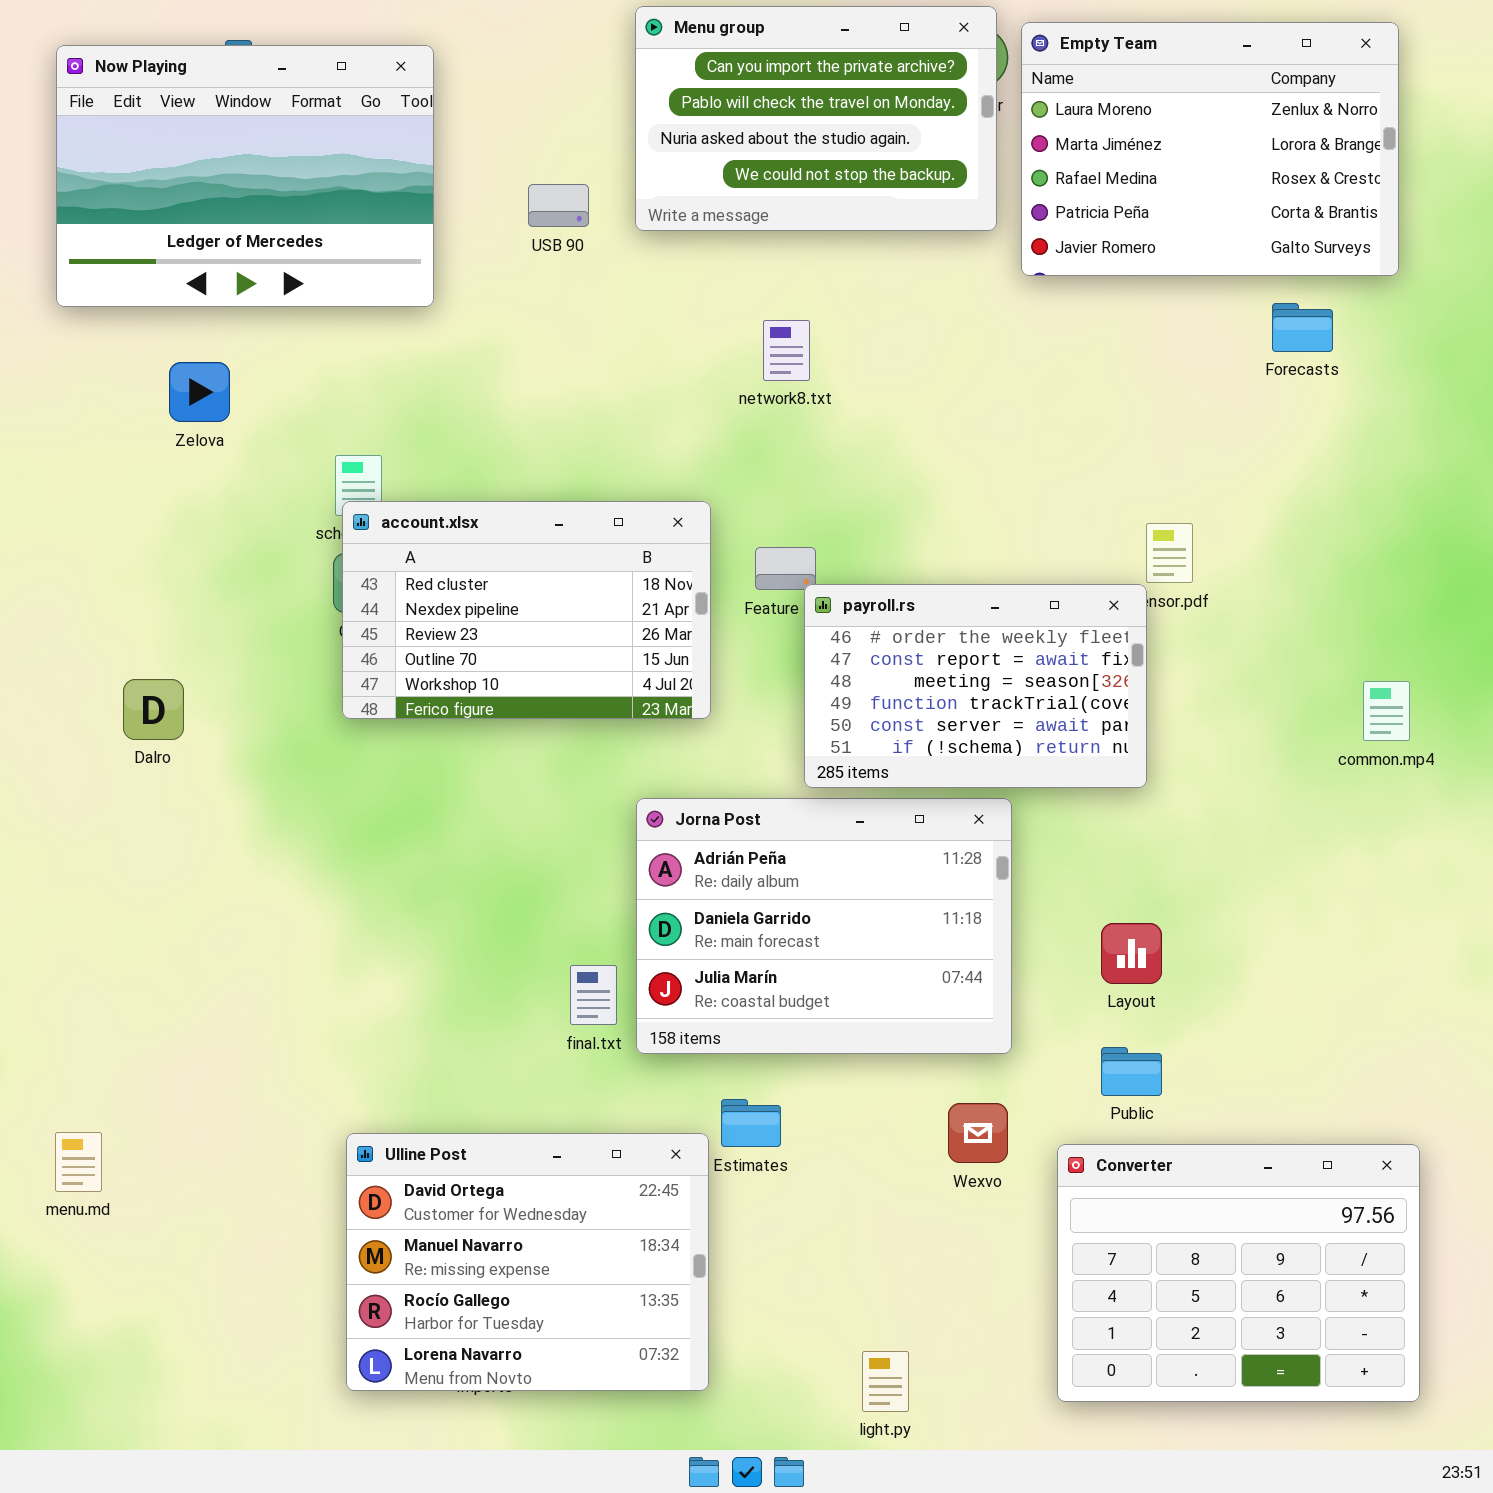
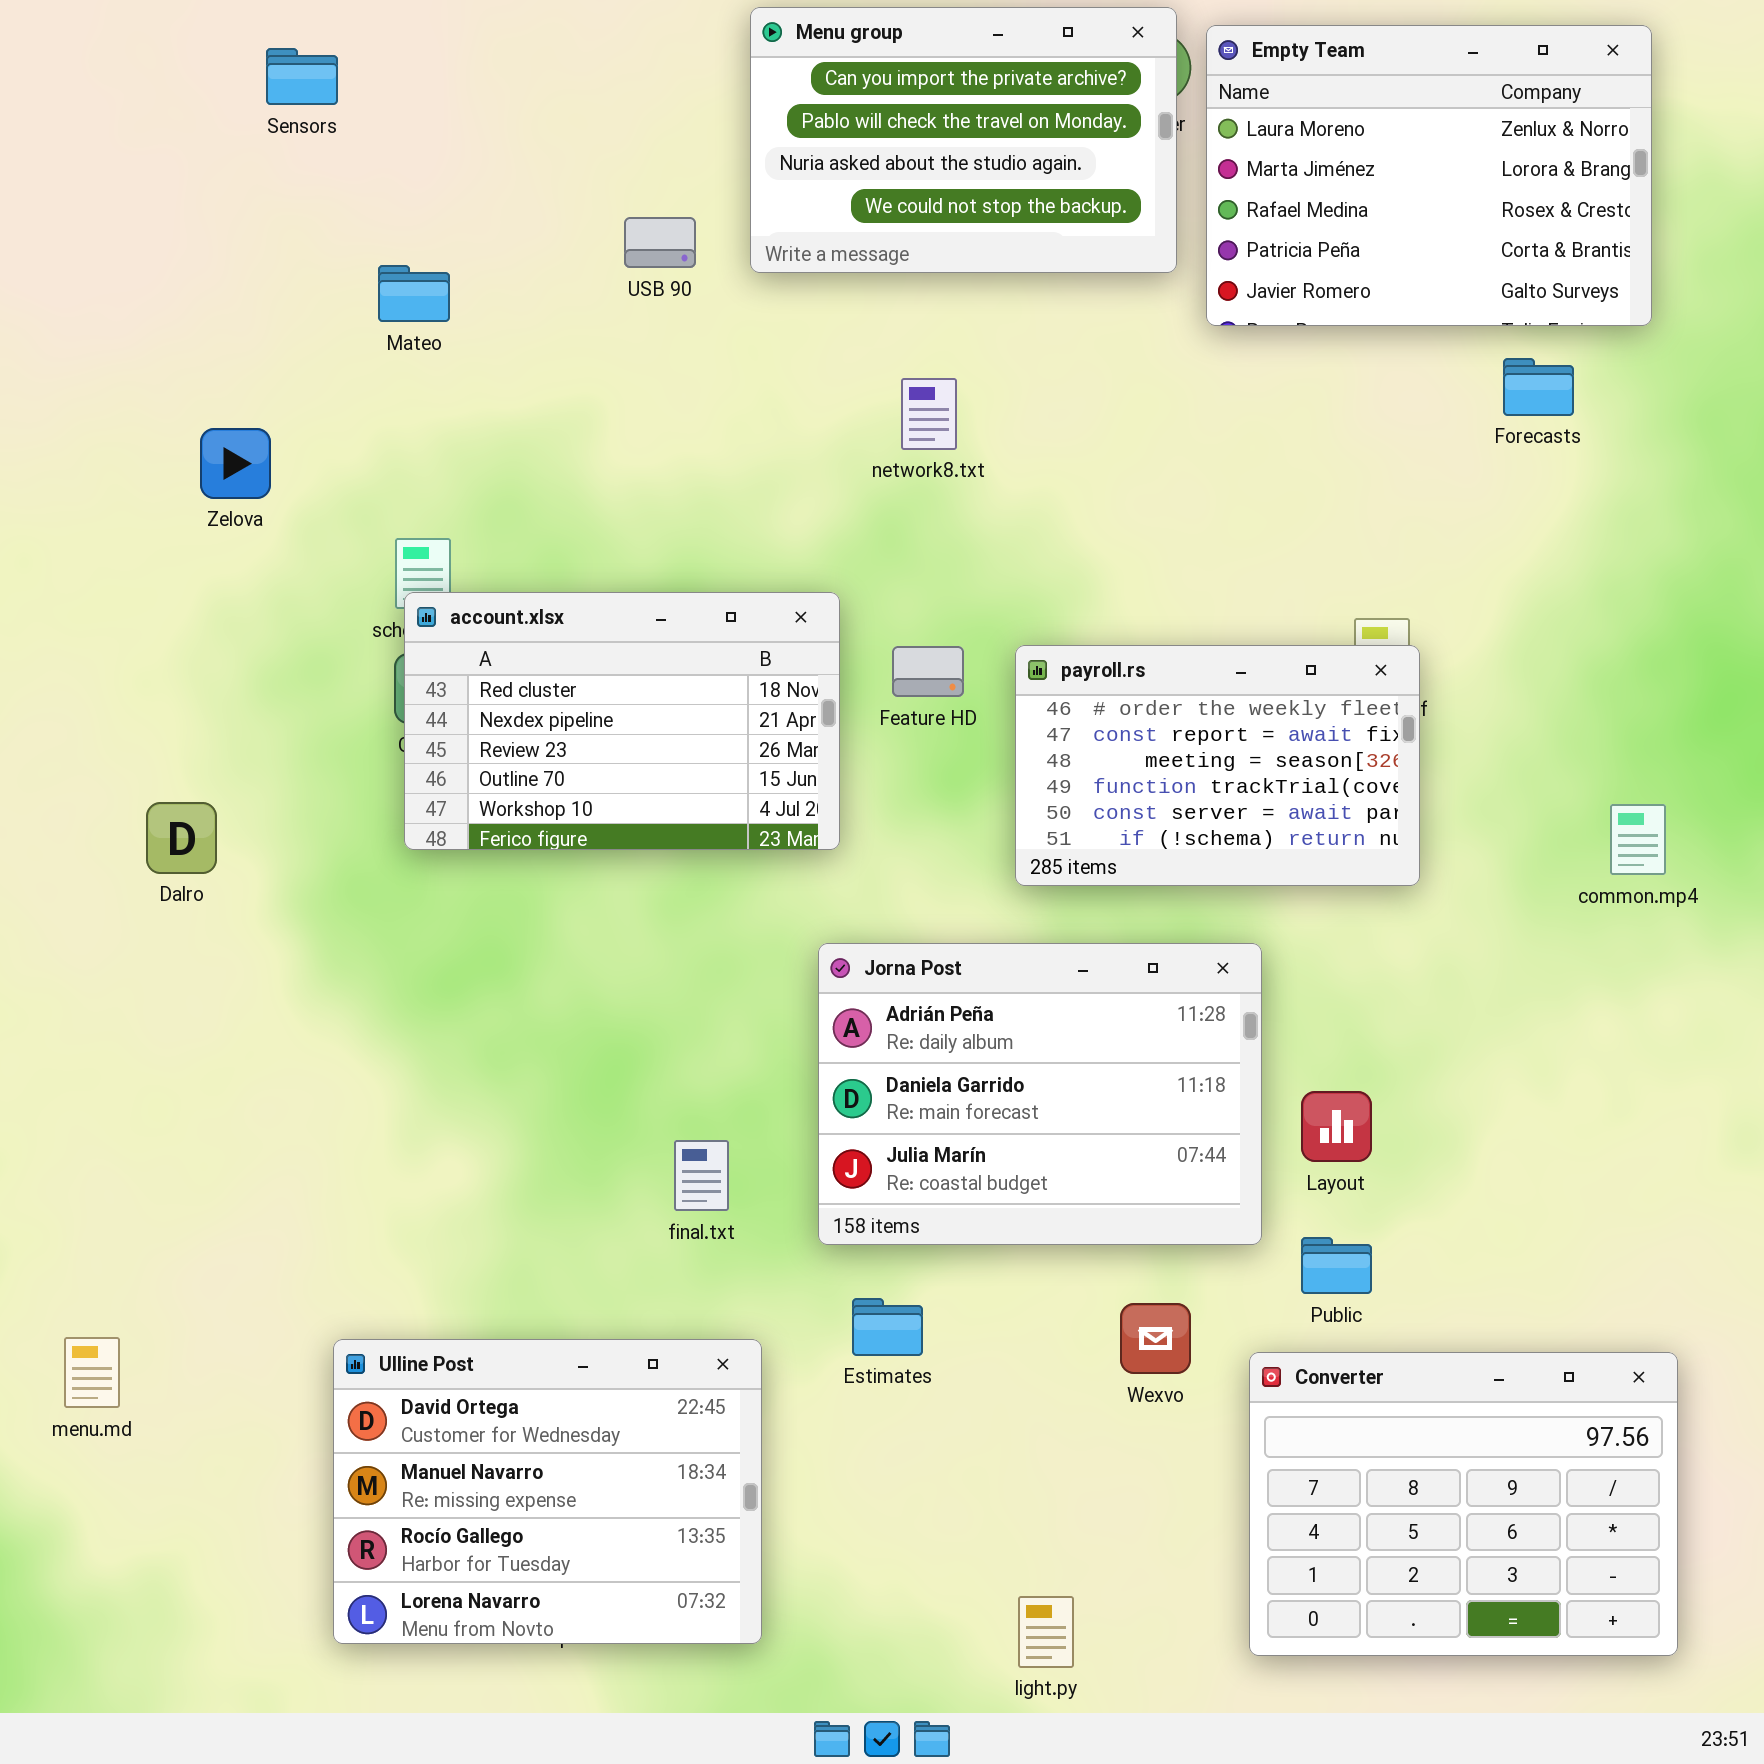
Now Playing: [56,45,434,307] -> none, closed
payroll.rs: [804,584,1147,788] -> [1015,645,1420,886], moved
Jorna Post: [636,798,1012,1054] -> [818,943,1262,1245], moved
Ulline Post: [346,1133,709,1391] -> [333,1339,762,1644], moved

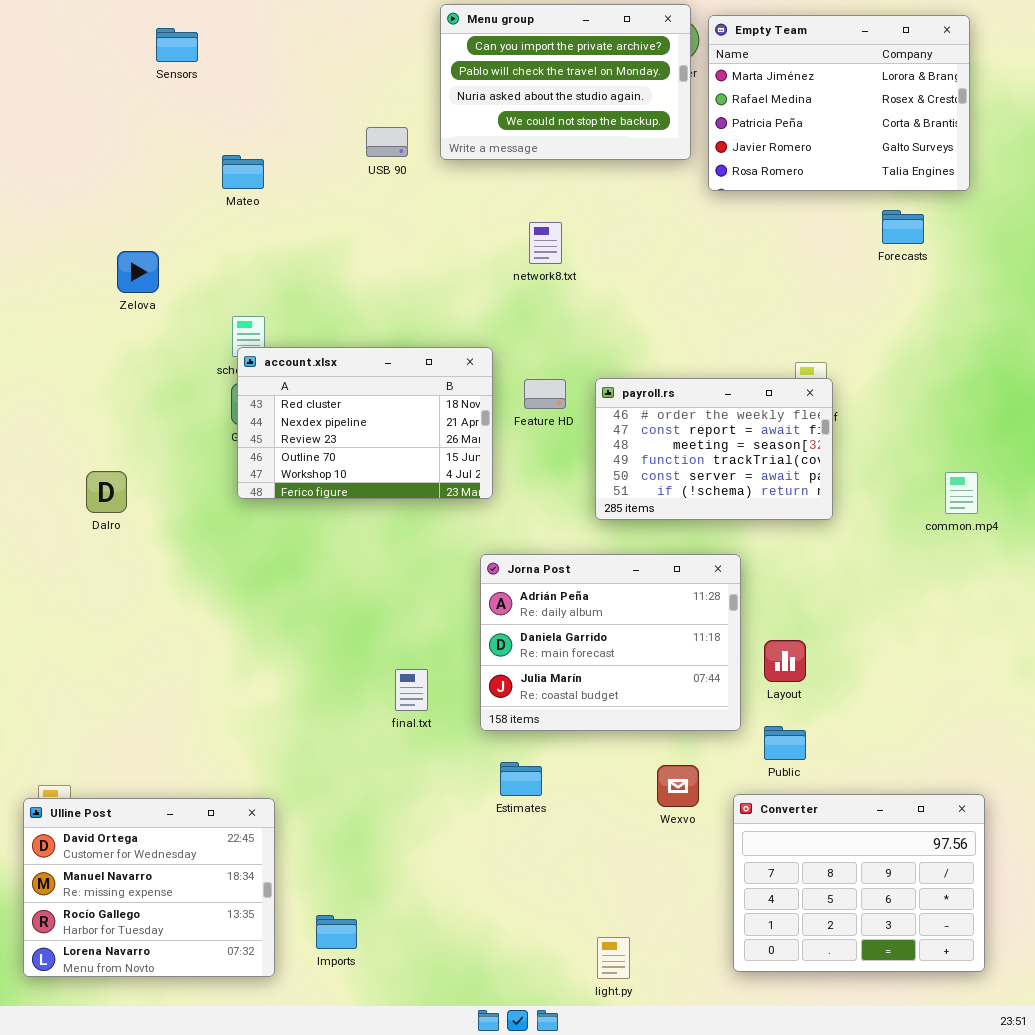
Empty Team: [1206,25,1652,326] -> [708,15,970,191], scrolled down 1 row
Ulline Post: [333,1339,762,1644] -> [23,798,275,977], moved

